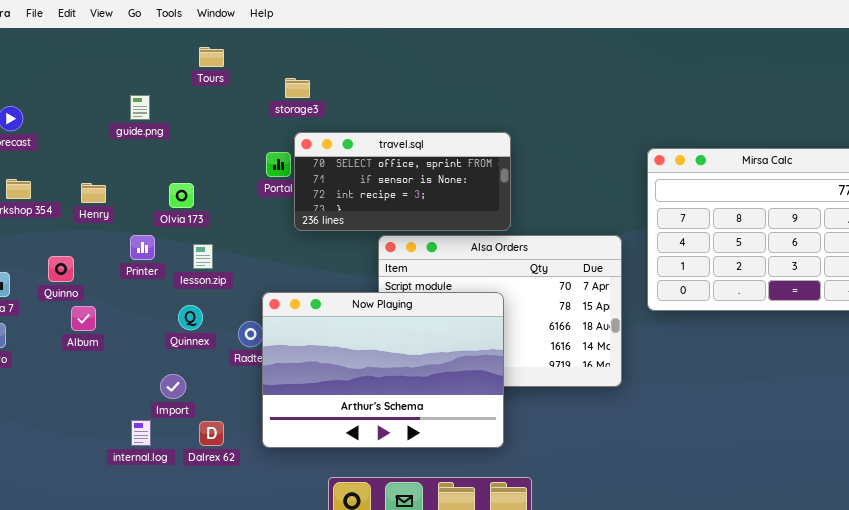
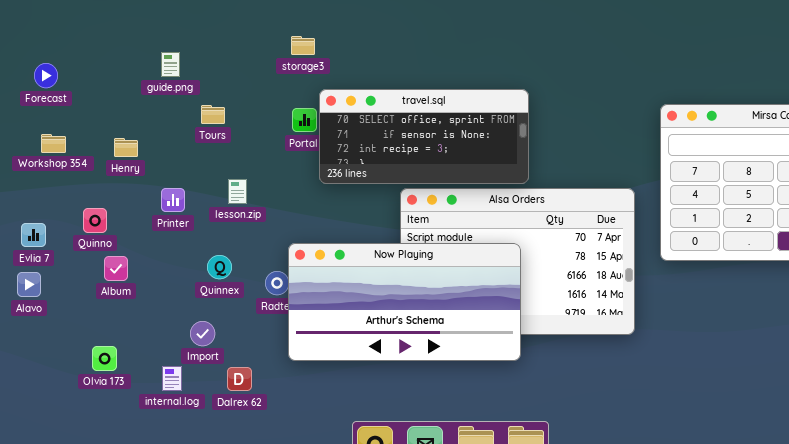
Tours: [199,47,224,67] -> [201,105,225,124], moved
storage3: [285,78,310,98] -> [291,36,315,55], moved
Olvia 173: [169,183,194,208] -> [92,346,117,371], moved
lesson.zip: [193,244,213,269] -> [228,179,247,204], moved
Now Playing: [262,292,504,448] -> [288,243,521,361], resized

